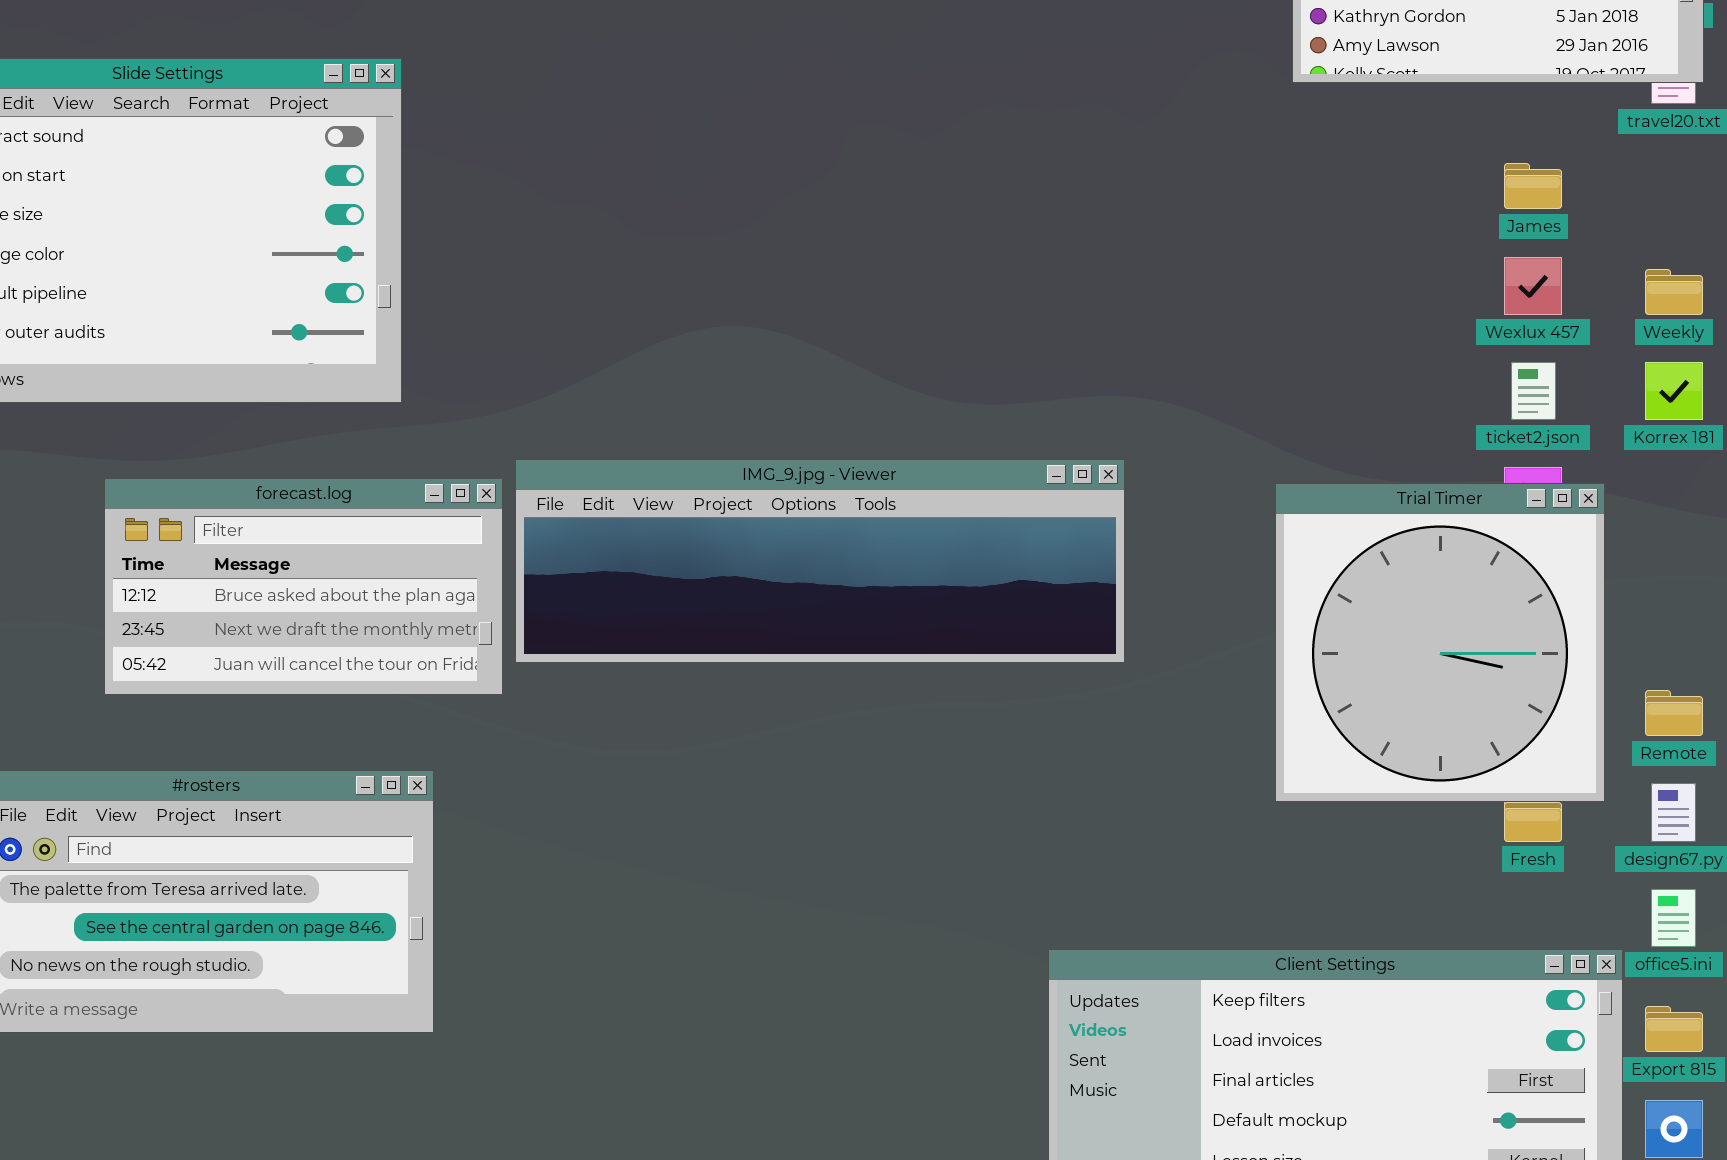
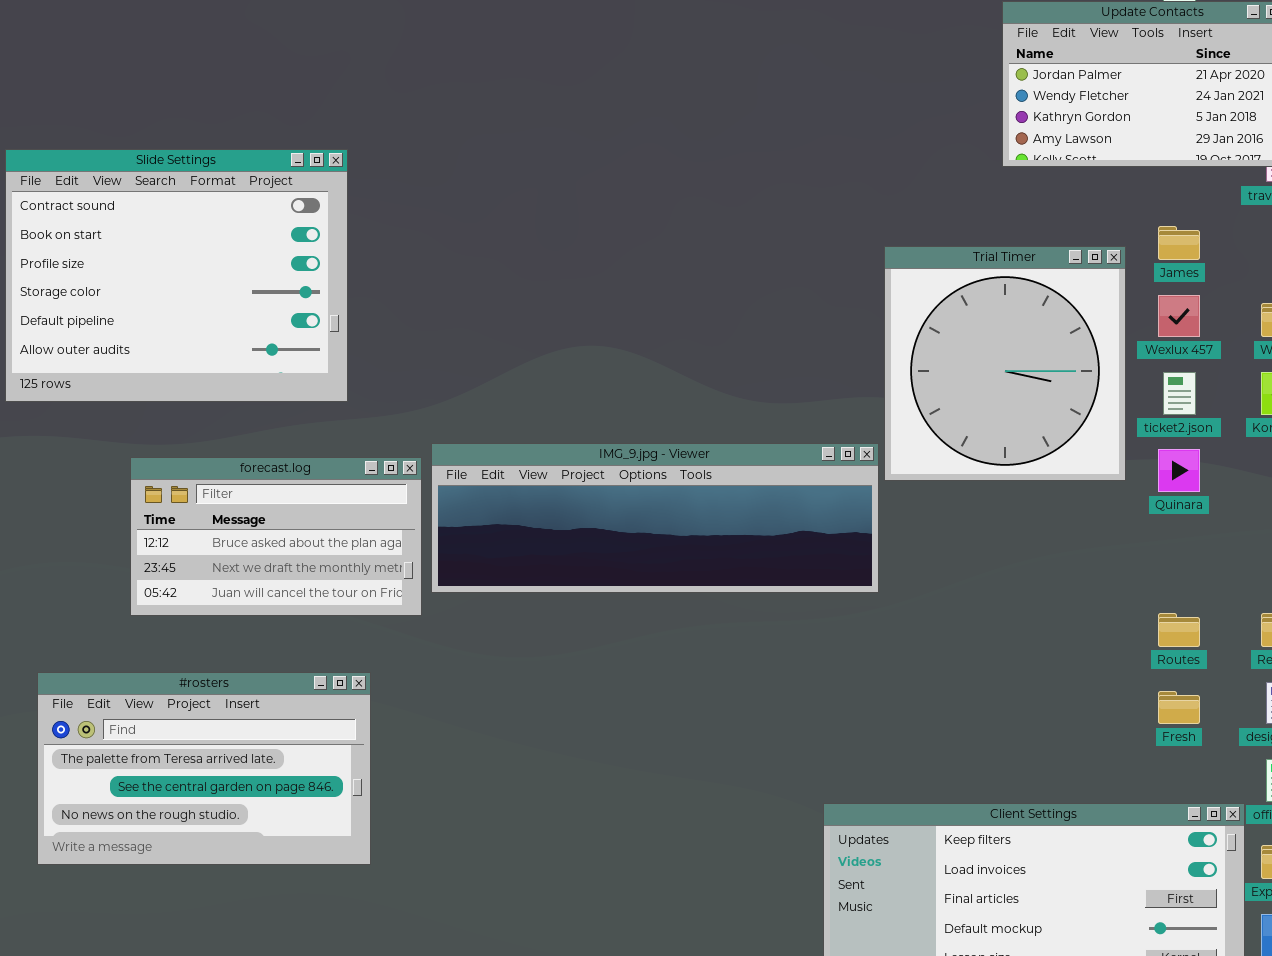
Trial Timer: [1275,483,1605,802] -> [884,246,1126,481], moved

